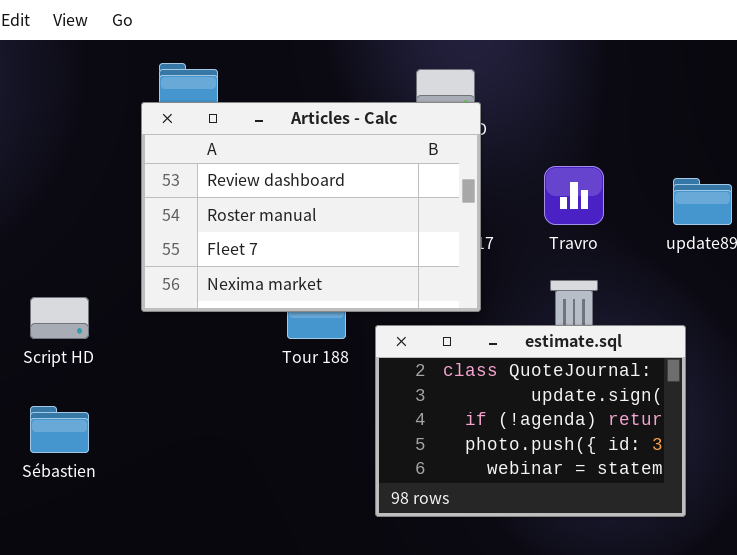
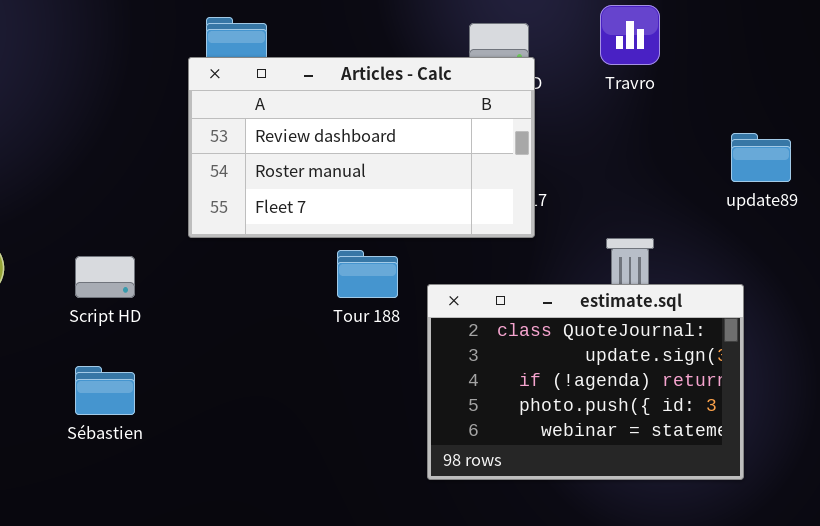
Articles - Calc: [141,102,481,312] -> [188,57,535,238], resized
Travro: [544,166,604,225] -> [600,5,660,65], moved

